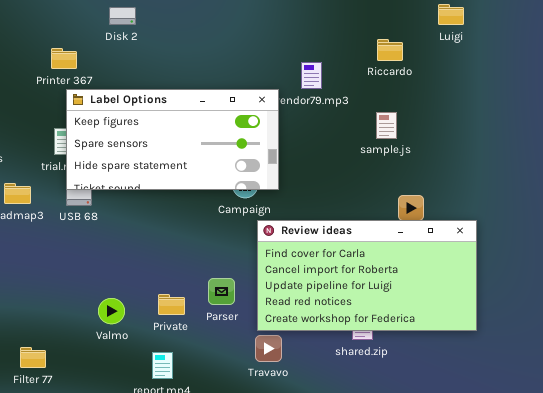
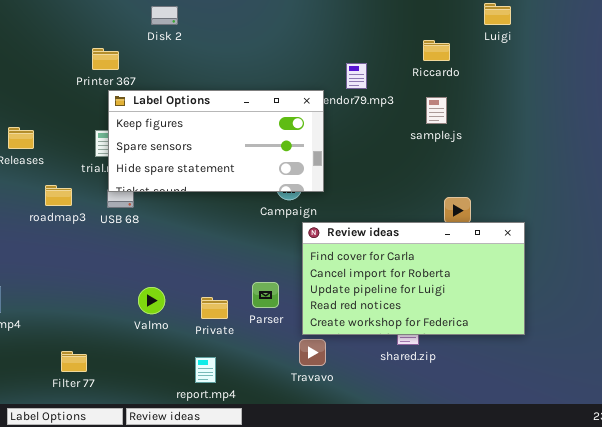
sample.js: [376,112,397,139] -> [426,97,447,124], moved
Valmo: [98,298,125,324] -> [138,287,165,314], moved

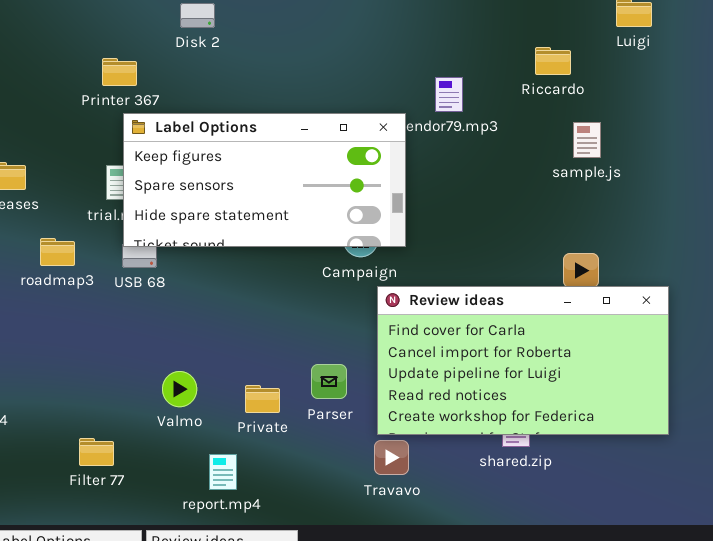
sample.js: [426,97,447,124] -> [573,122,601,158], moved
Filter 77: [61,351,87,372] -> [79,438,114,466], moved
report.mp4: [195,357,216,383] -> [209,454,237,490], moved

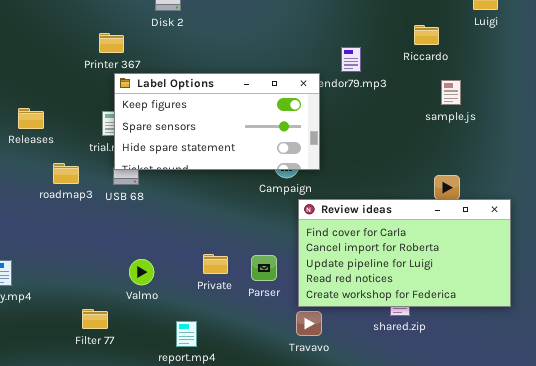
Valmo: [162,371,197,407] -> [129,259,154,285], moved
Private: [245,385,280,413] -> [203,254,228,274], moved

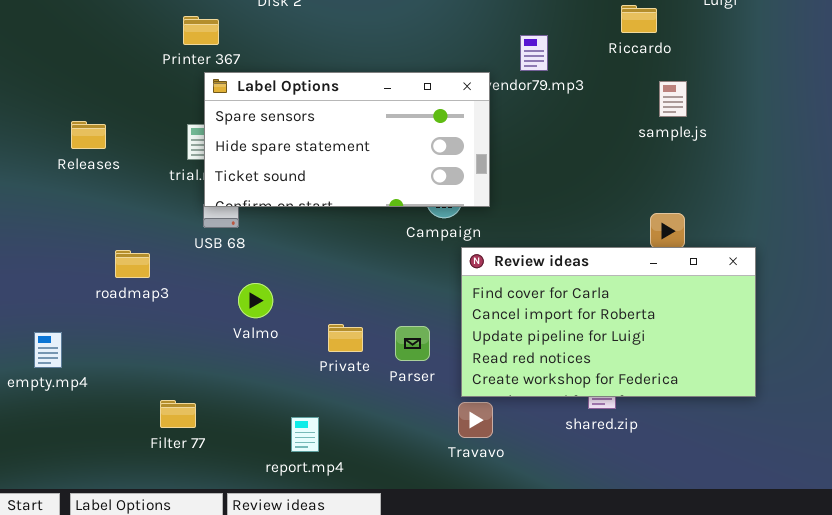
Label Options: [114,73,320,170] -> [204,72,490,207], scrolled down 1 row
roadmap3: [53,163,79,184] -> [115,250,150,278], moved
Valmo: [129,259,154,285] -> [238,283,273,318], moved

